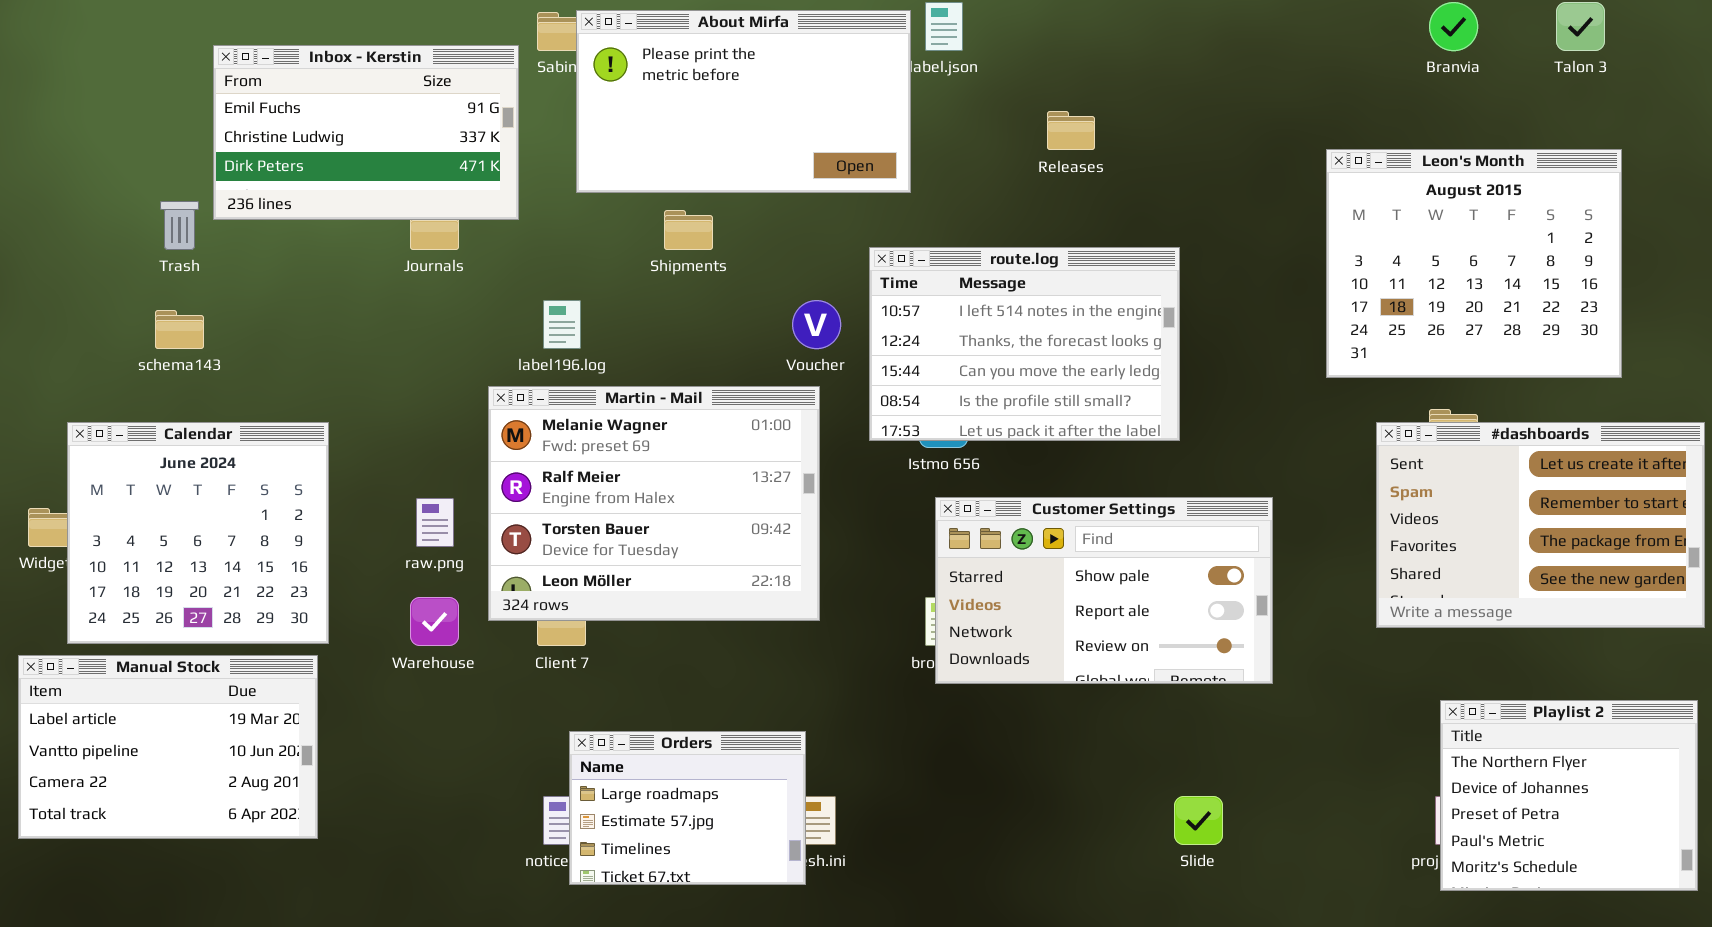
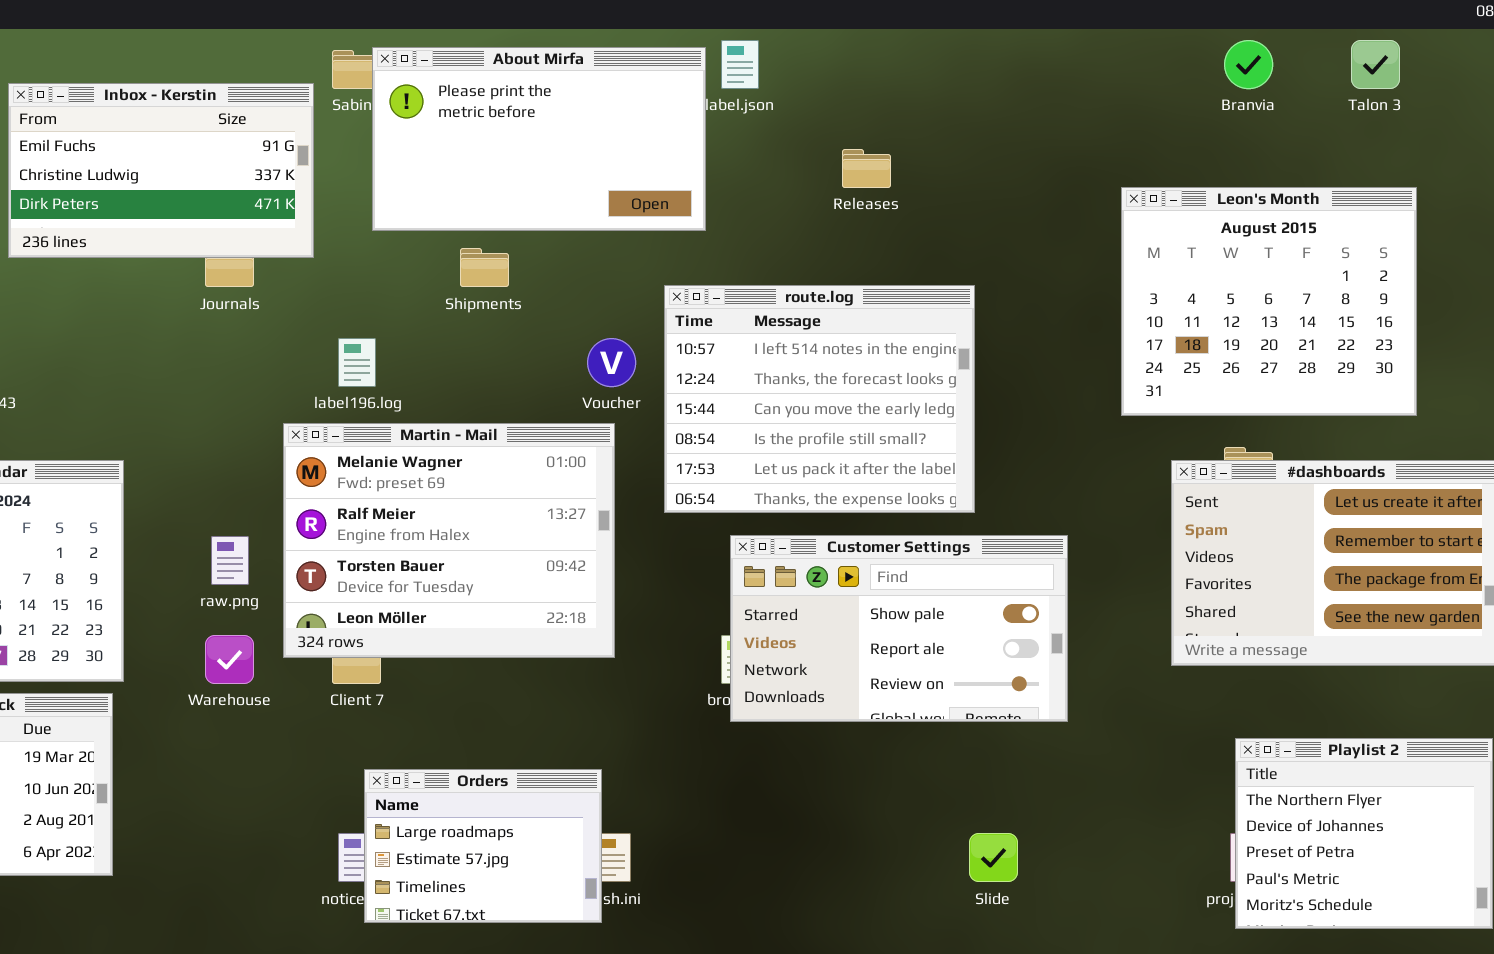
route.log: [869,247,1180,441] -> [664,285,975,513], resized

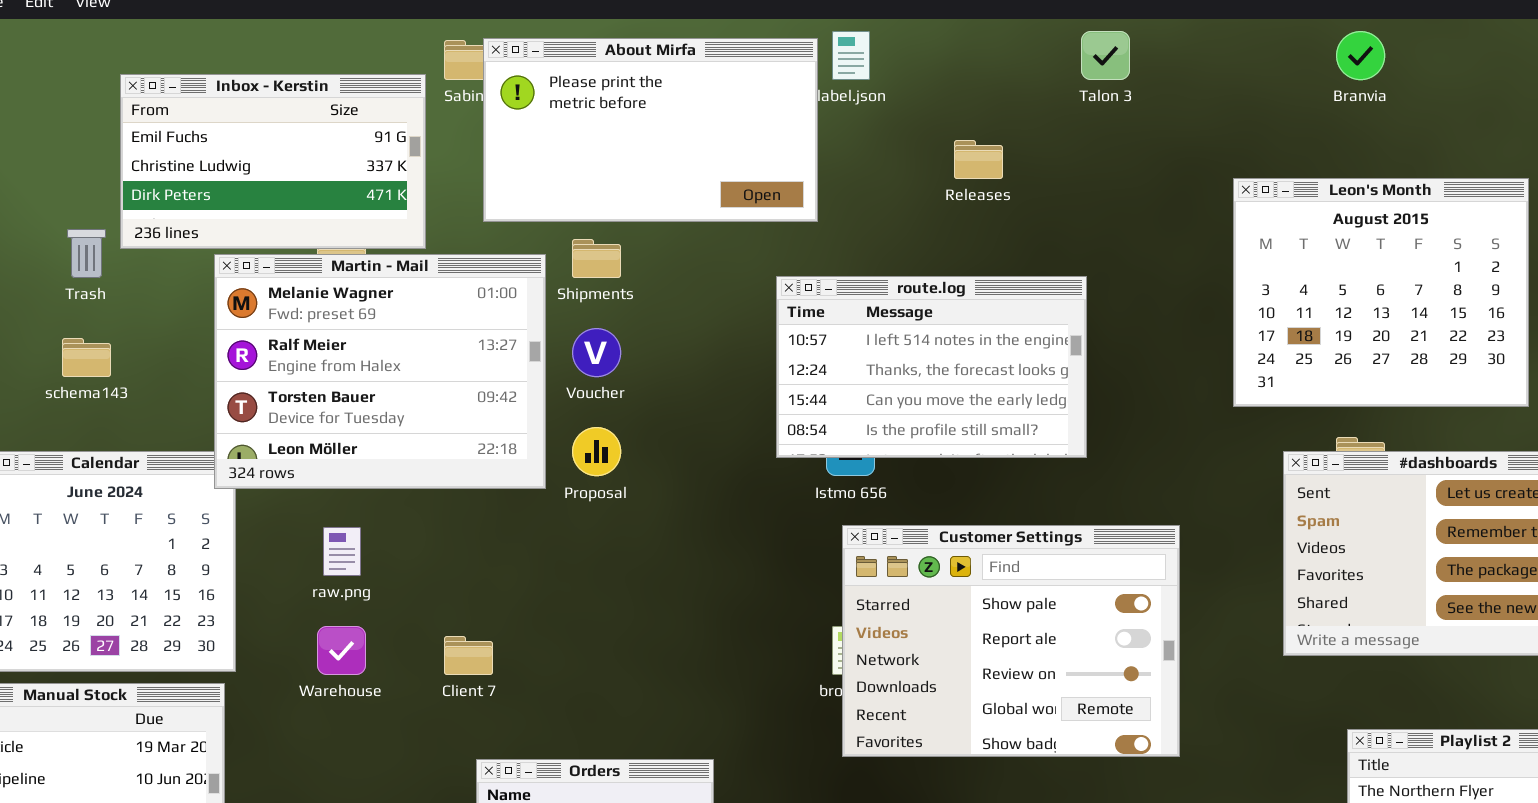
Talon 3: [1351,40,1400,89] -> [1081,31,1130,80], moved
route.log: [664,285,975,513] -> [776,276,1087,458], resized
Voucher: [587,338,636,387] -> [572,328,621,377], moved
Martin - Mail: [283,423,615,658] -> [214,254,546,489], moved
Customer Settings: [730,535,1068,722] -> [842,525,1180,757], resized

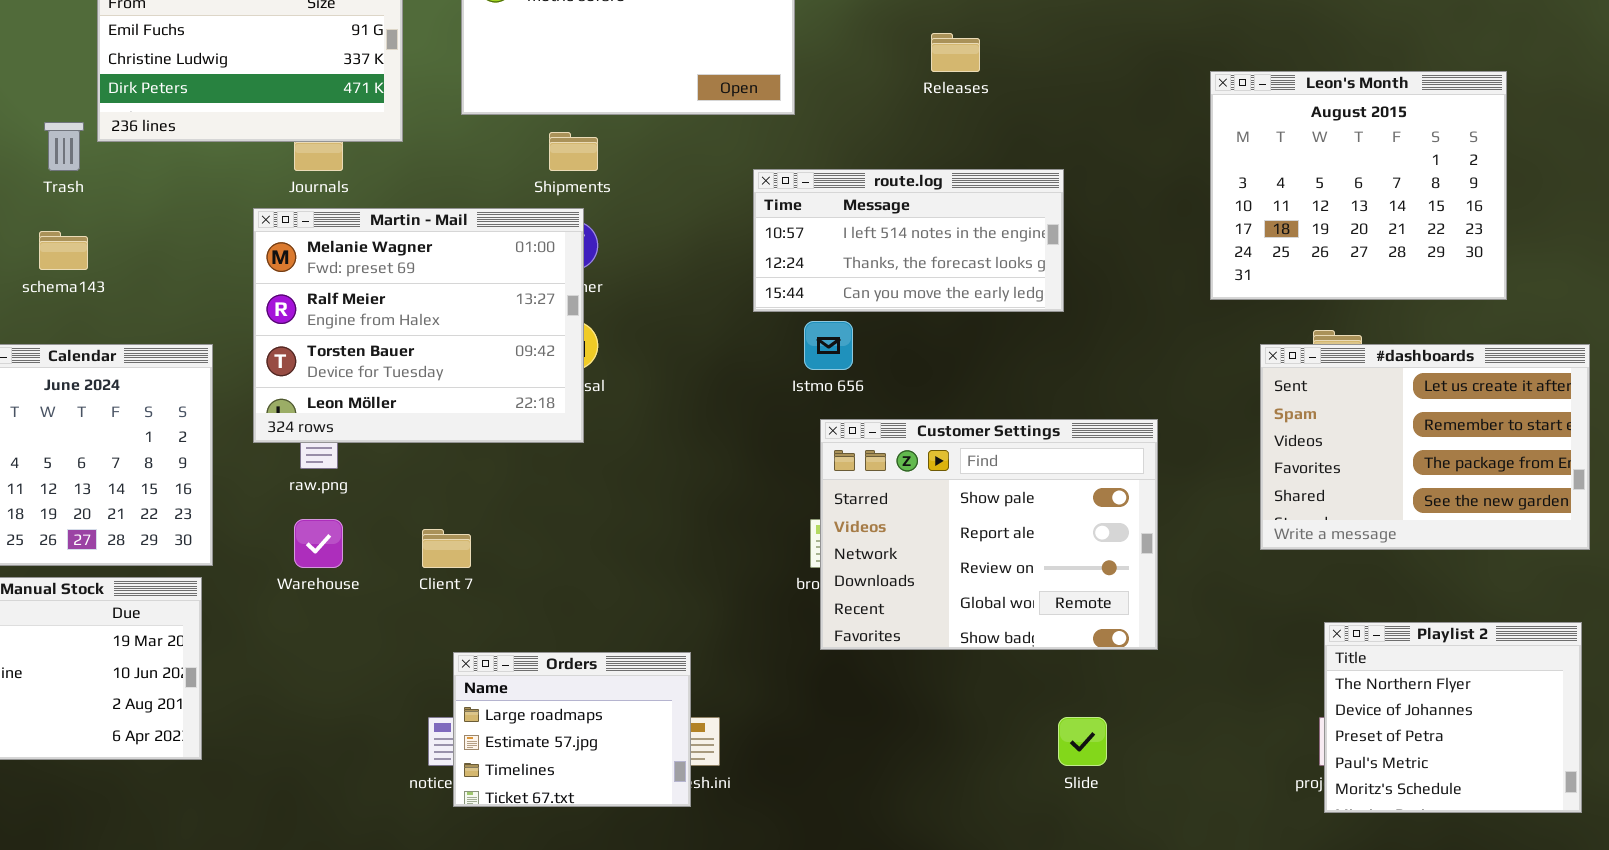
Martin - Mail: [214,254,546,489] -> [253,208,584,443], moved
route.log: [776,276,1087,458] -> [753,169,1064,312], resized

